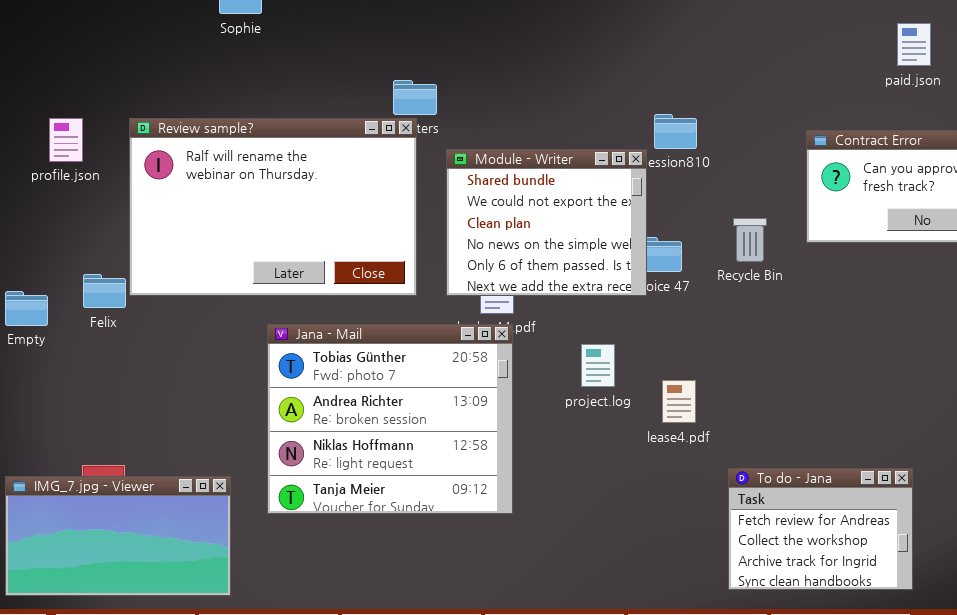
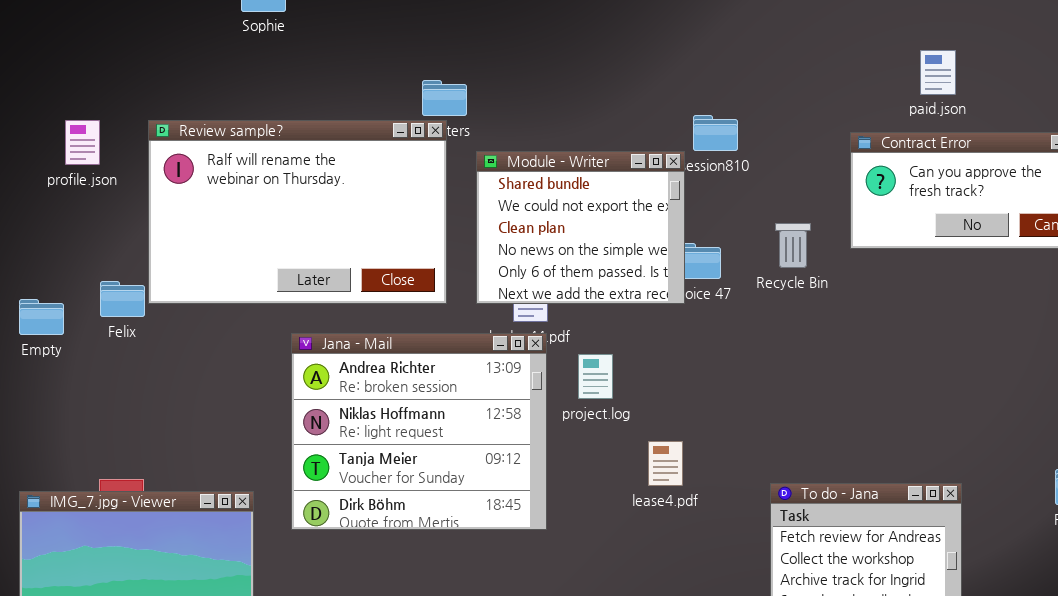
paid.json: [897,23,931,66] -> [920,50,956,95], moved
Jana - Mail: [267,324,513,514] -> [291,333,547,530], scrolled down 1 row
project.log: [581,344,615,387] -> [578,354,613,399], moved
lease4.pdf: [662,380,696,423] -> [648,441,683,486], moved

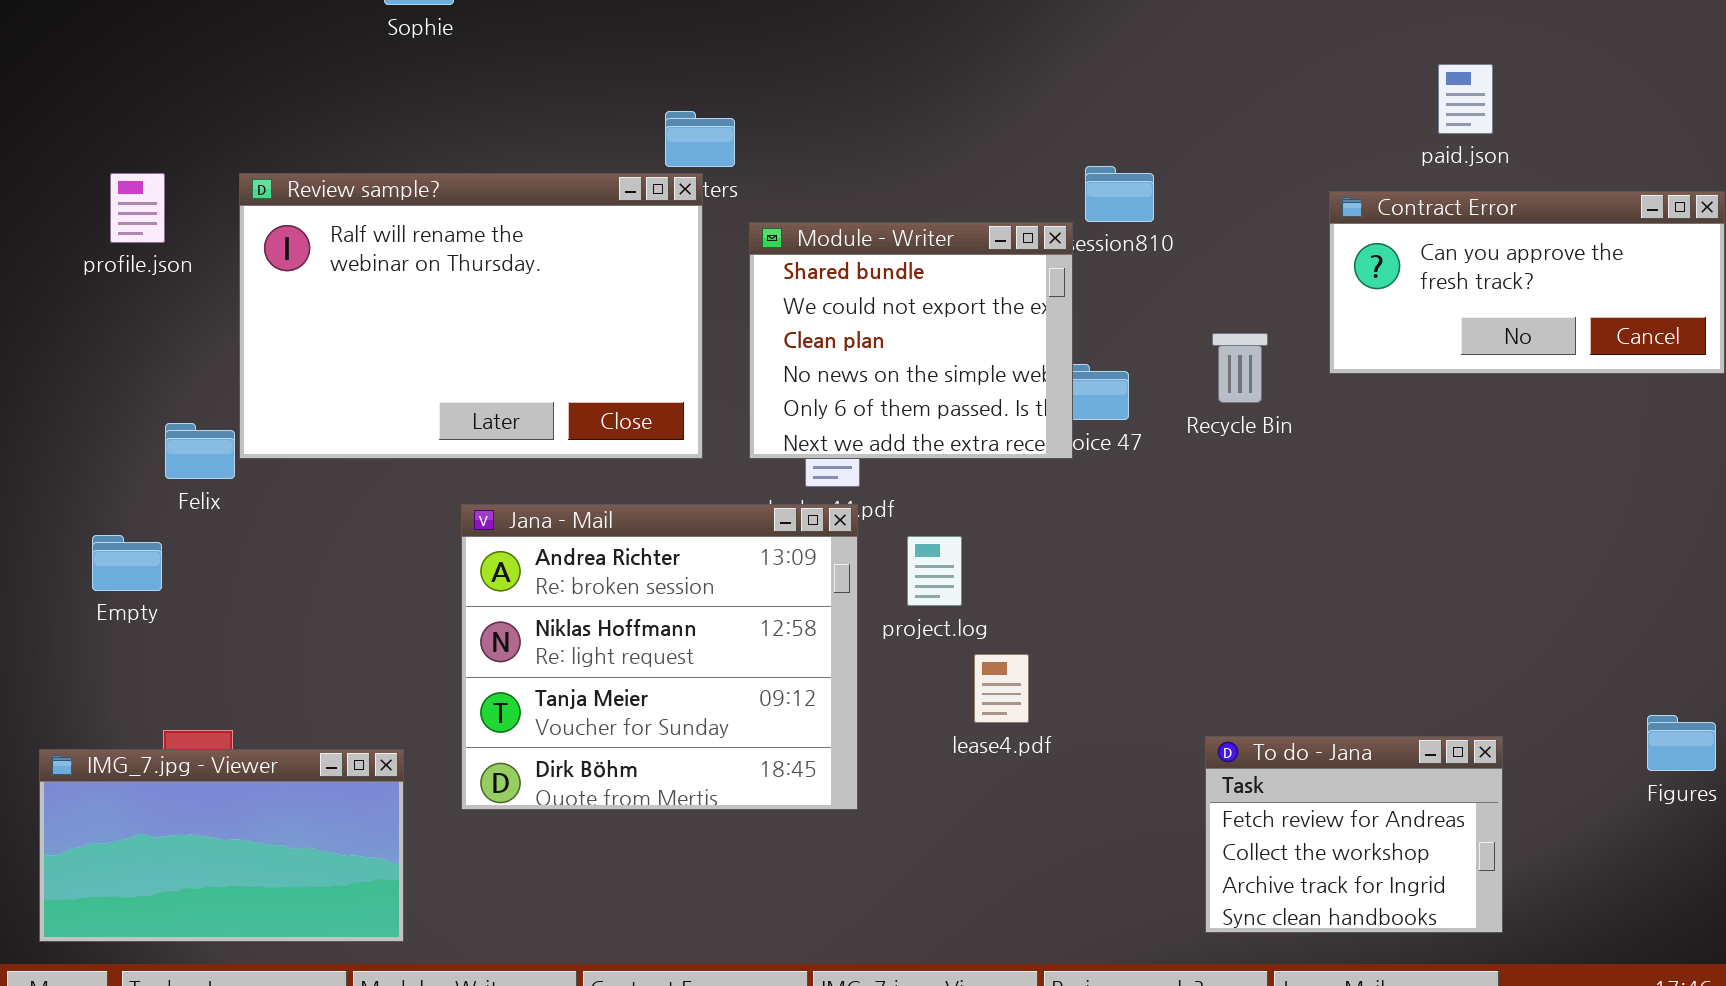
Empty: [19,299,64,335] -> [92,535,162,591], moved
lease4.pdf: [648,441,683,486] -> [974,654,1029,723], moved

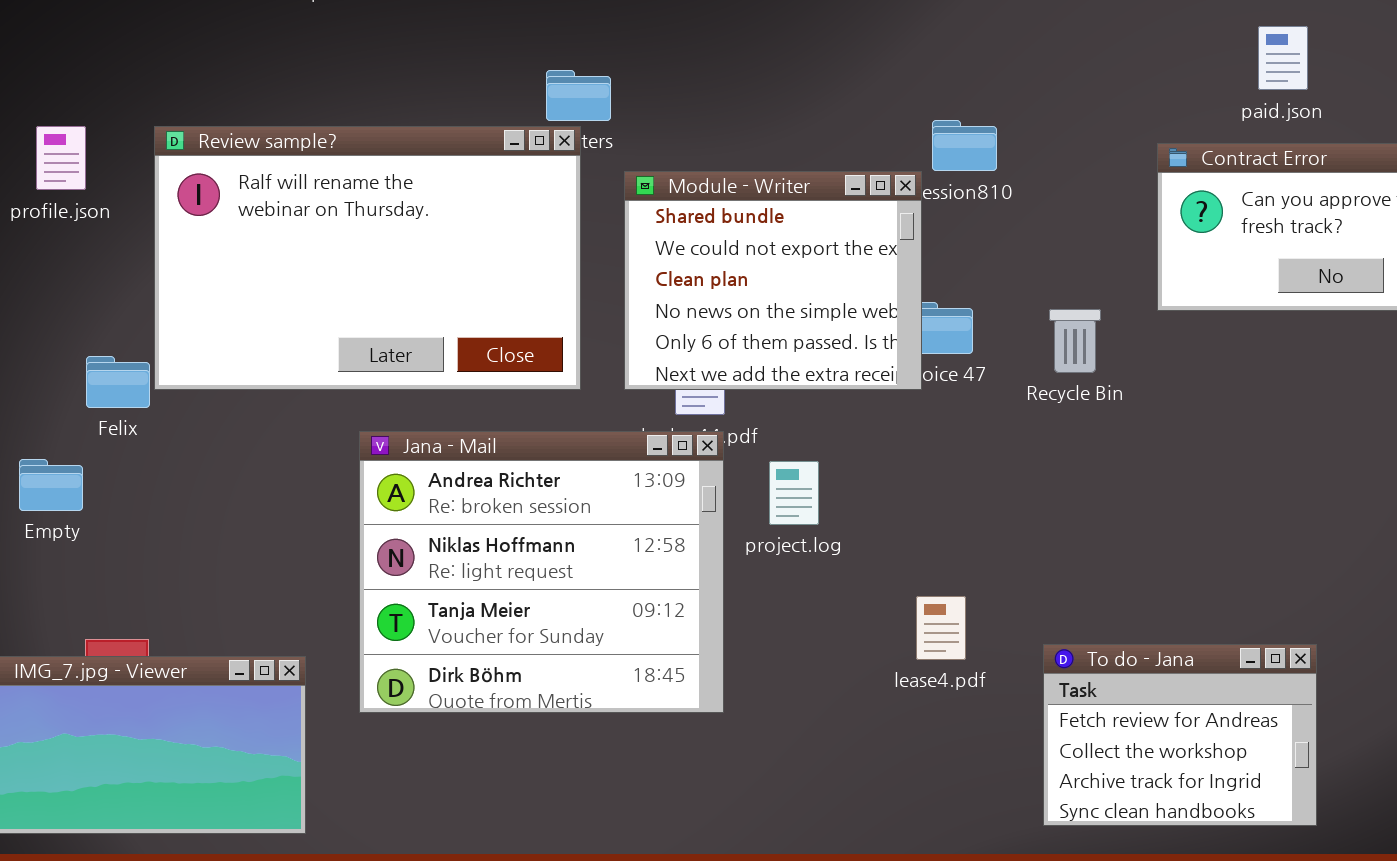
Recycle Bin: [1212,333,1268,403] -> [1049,309,1101,373], moved
lease4.pdf: [974,654,1029,723] -> [916,596,966,660], moved

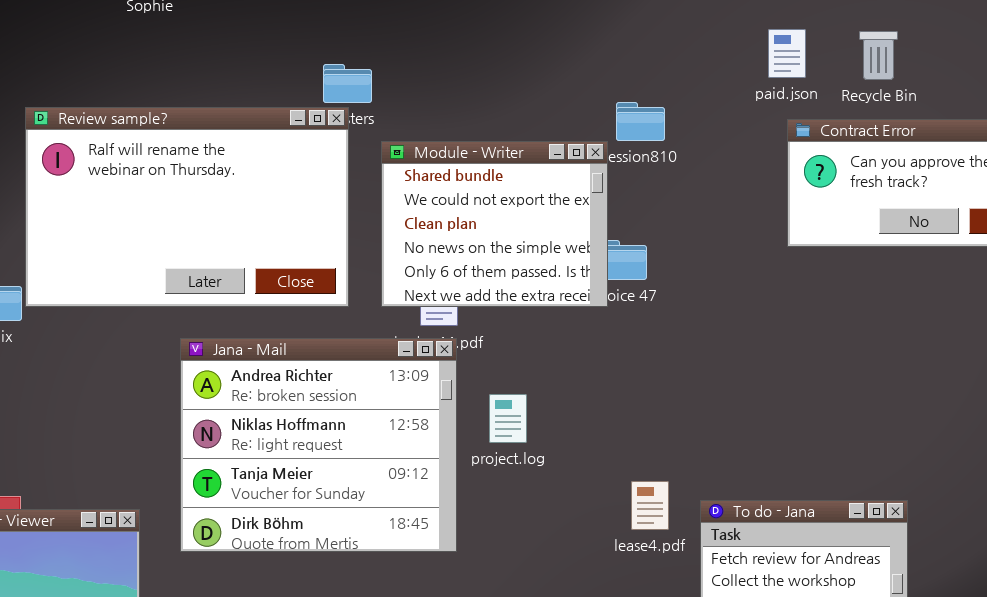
paid.json: [1258,26,1308,90] -> [768,29,806,78], moved
Recycle Bin: [1049,309,1101,373] -> [859,31,898,80], moved
project.log: [769,461,819,525] -> [489,394,527,443], moved
lease4.pdf: [916,596,966,660] -> [631,481,669,530], moved

